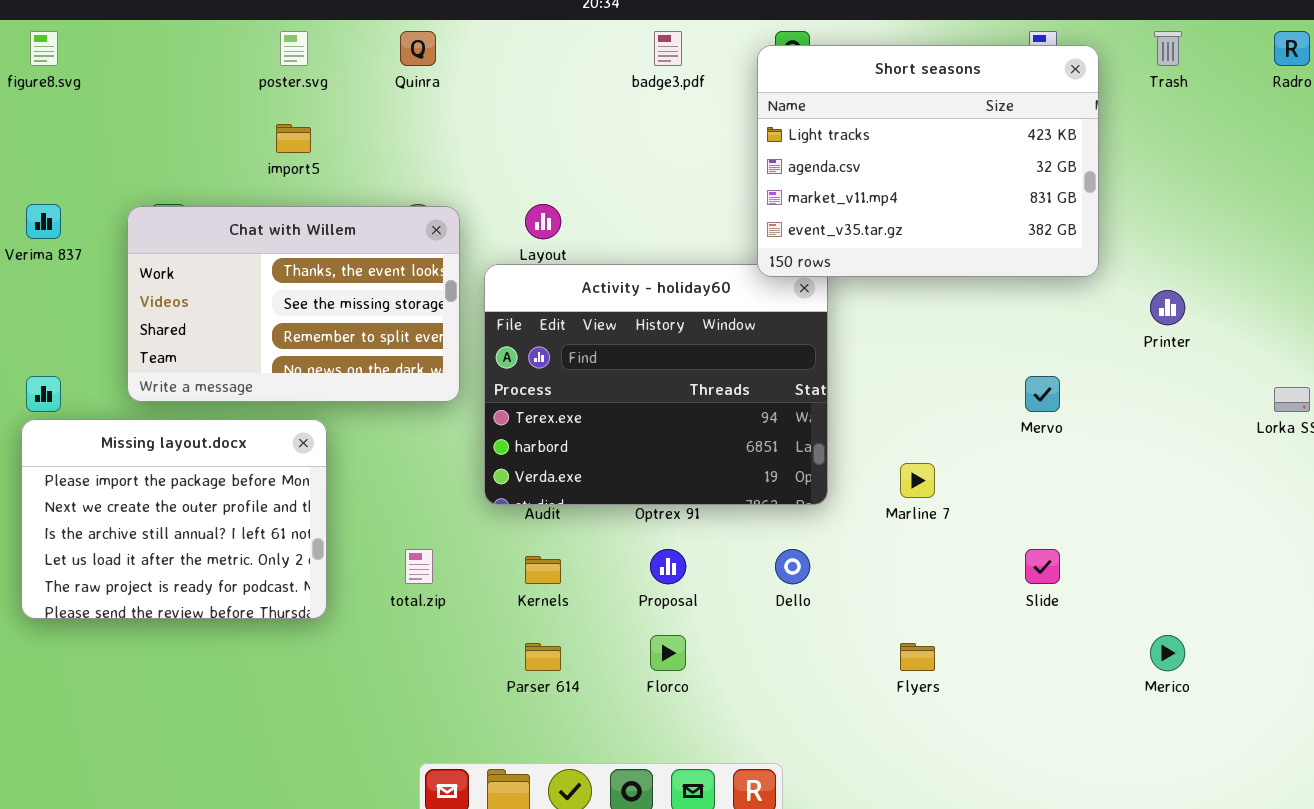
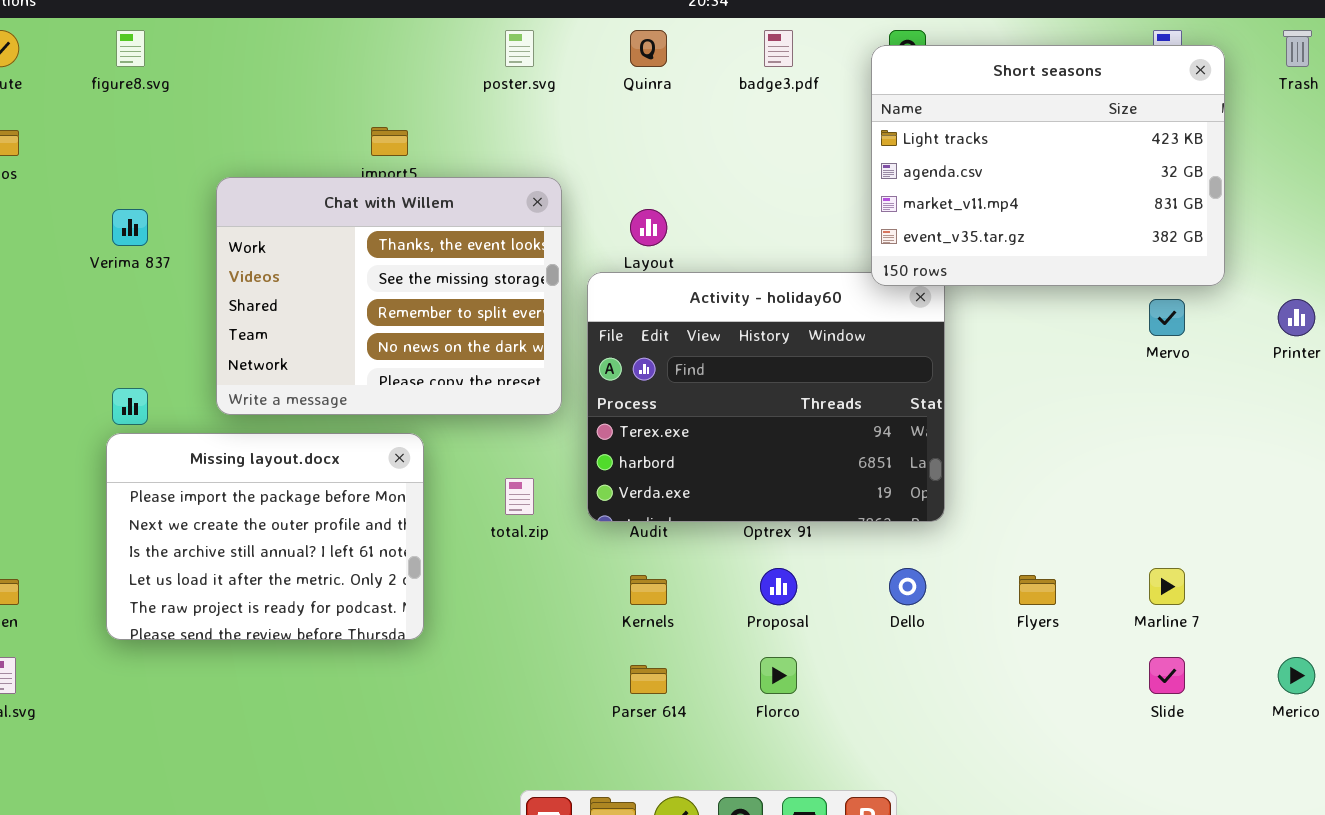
poster.svg: [280,31,308,66] -> [505,30,534,67], moved
Quinra: [400,31,436,66] -> [630,30,667,67], moved
Chat with Willem: [127,206,460,402] -> [216,177,562,415], resized
Mervo: [1025,376,1060,412] -> [1149,299,1185,336], moved
Marline 7: [900,463,935,498] -> [1149,568,1185,605], moved
total.zip: [405,549,433,584] -> [505,478,534,515], moved
Slide: [1025,549,1060,584] -> [1149,657,1185,694], moved
Flyers: [900,643,935,671] -> [1019,575,1056,605], moved

